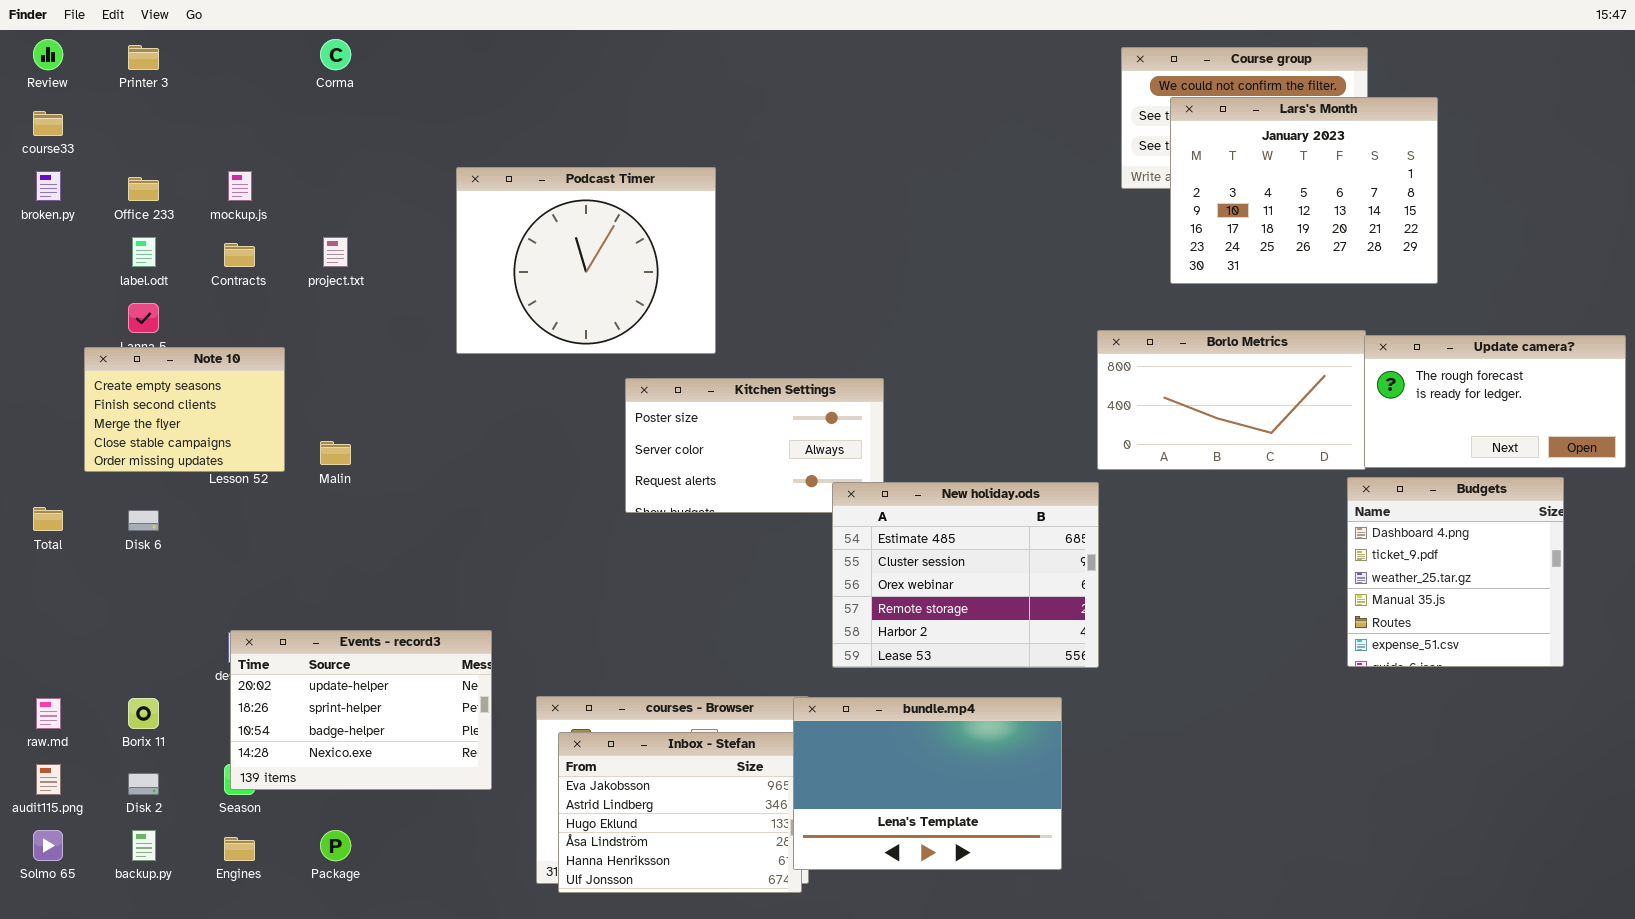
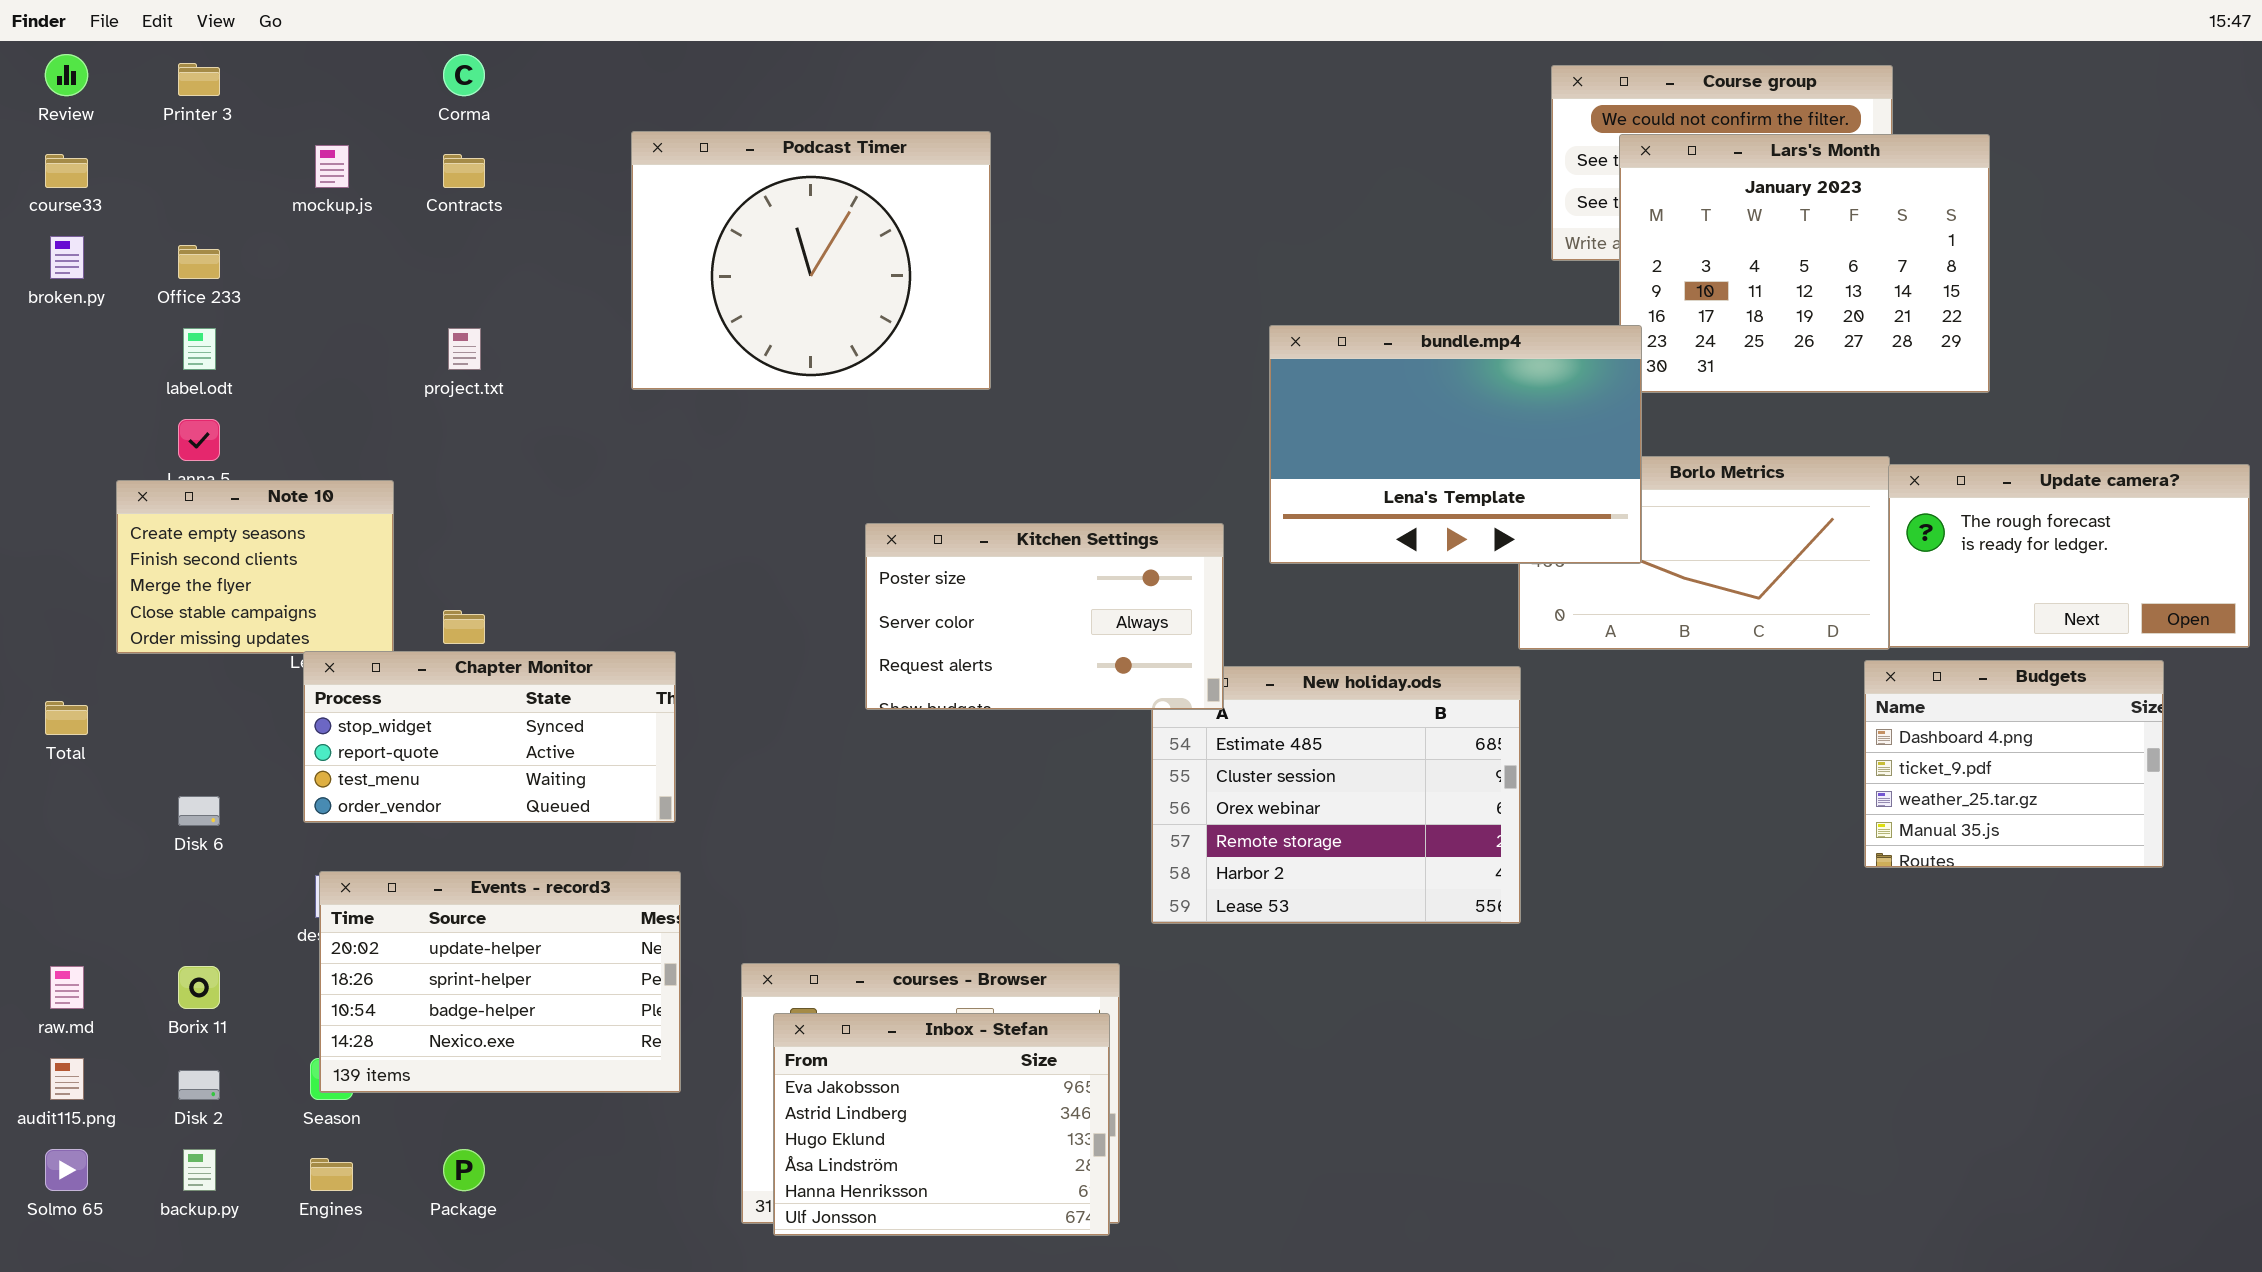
Podcast Timer: [456,167,716,354] -> [631,131,991,390], moved
mockup.js: [228,171,252,201] -> [315,145,349,188], moved
Contracts: [224,243,255,267] -> [443,154,485,188], moved
Kitchen Settings: [625,378,884,513] -> [865,523,1224,710], raised
Chapter Monitor: none -> [303,651,676,823], opened
Budgets: [1347,477,1564,667] -> [1864,660,2164,868], resized
Disk 6: [128,510,159,531] -> [178,796,220,826], moved
bundle.mp4: [793,697,1062,870] -> [1269,325,1642,564], moved

